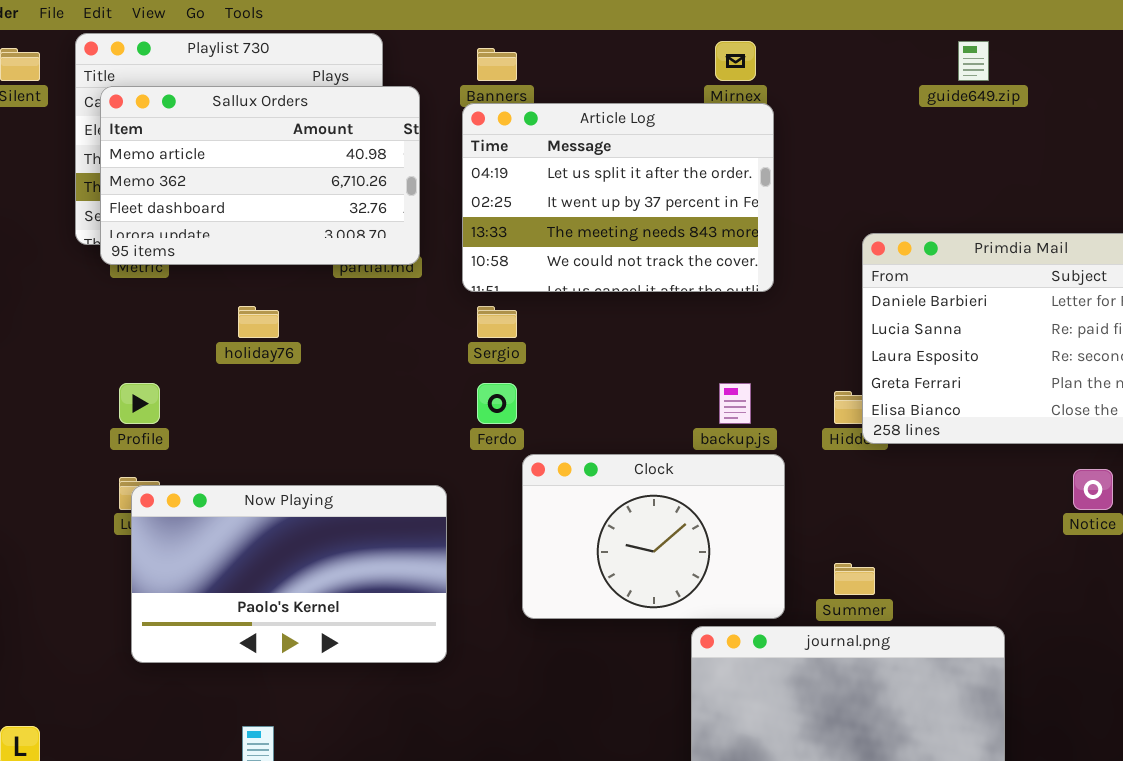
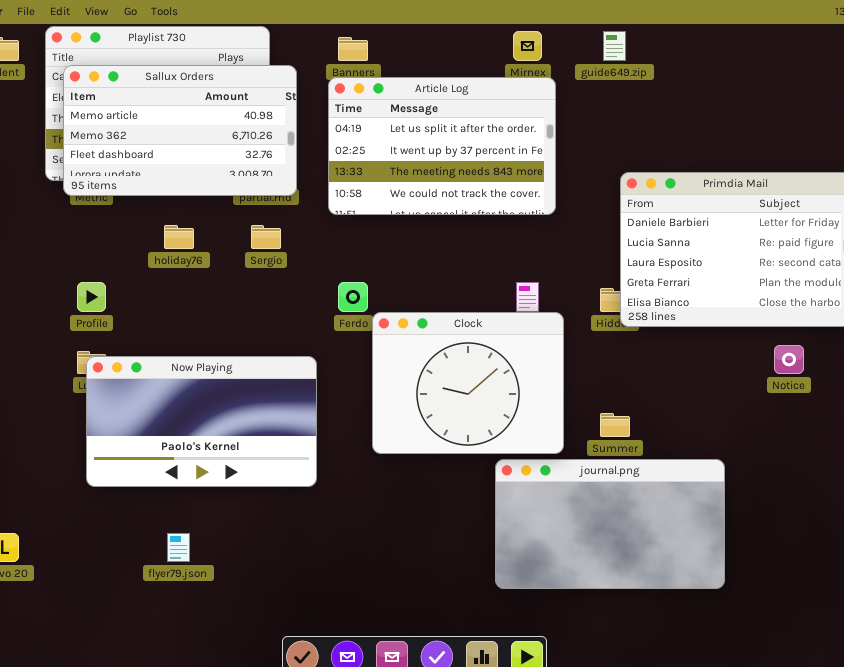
guide649.zip: [958,41,989,81] -> [603,31,626,61], moved
Sergio: [477,306,517,338] -> [251,225,281,249], moved
Clock: [522,454,785,619] -> [372,312,564,454], resized

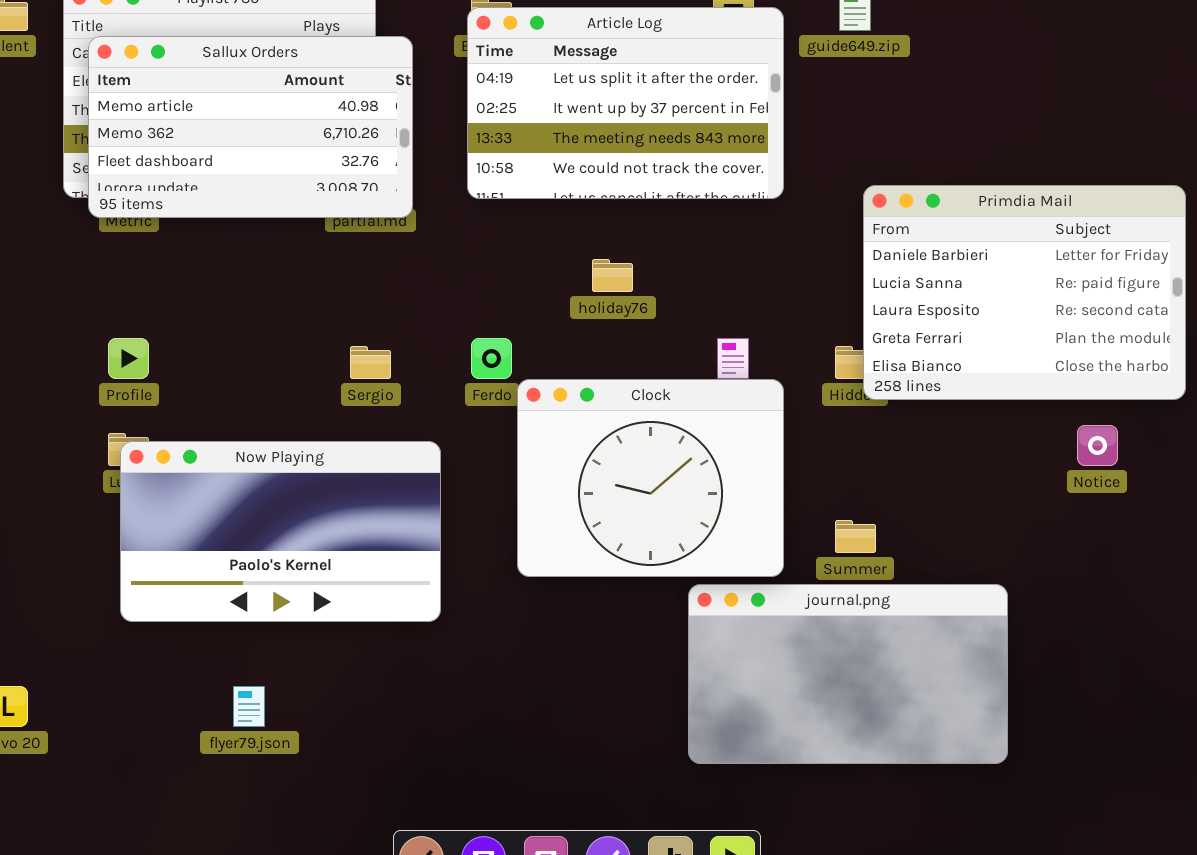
Article Log: [328,77,556,215] -> [467,7,784,199], moved
holiday76: [164,225,194,249] -> [592,259,633,292], moved
Sergio: [251,225,281,249] -> [350,346,391,379], moved

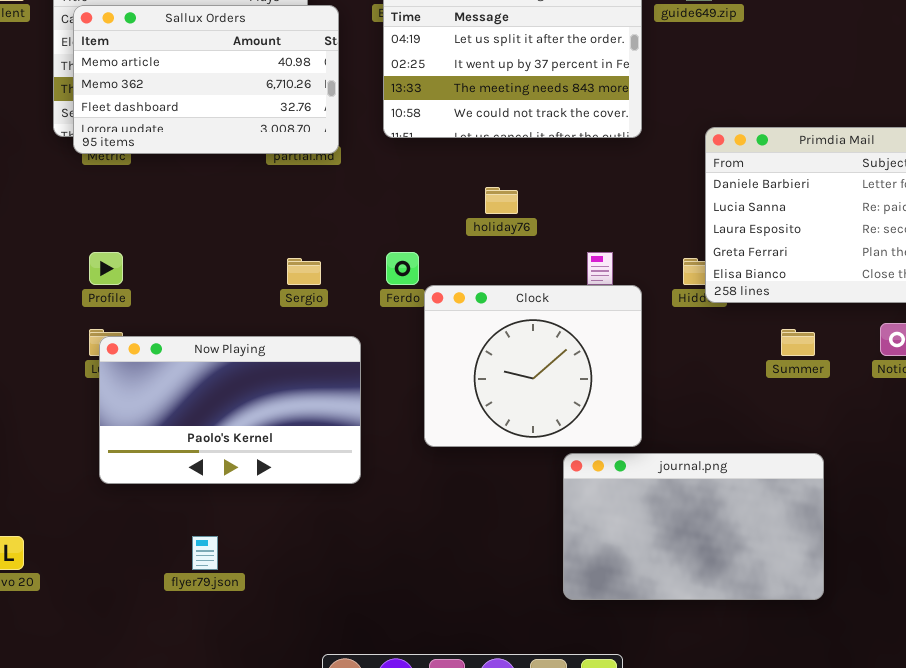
Summer: [835,520,876,553] -> [781,329,815,356], moved

